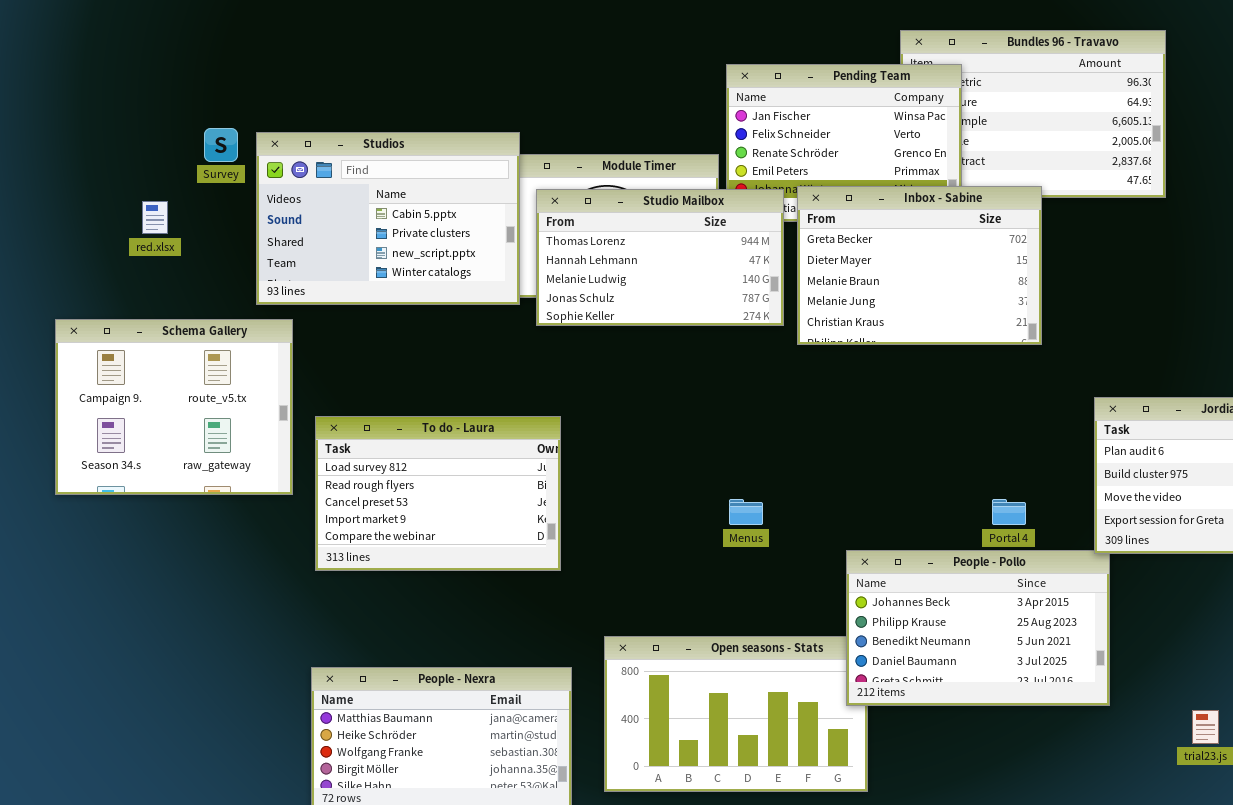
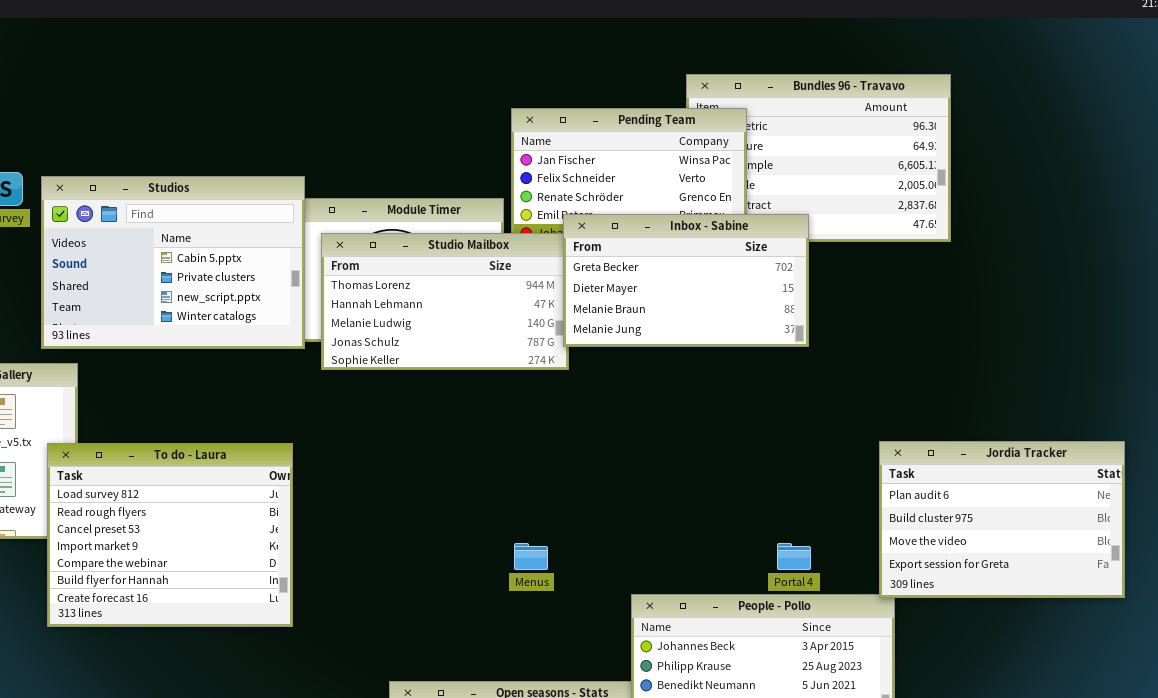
Inbox - Sabine: [797,186,1042,345] -> [563,214,809,347], moved, resized
To do - Laura: [315,416,561,571] -> [47,443,293,627], moved, resized

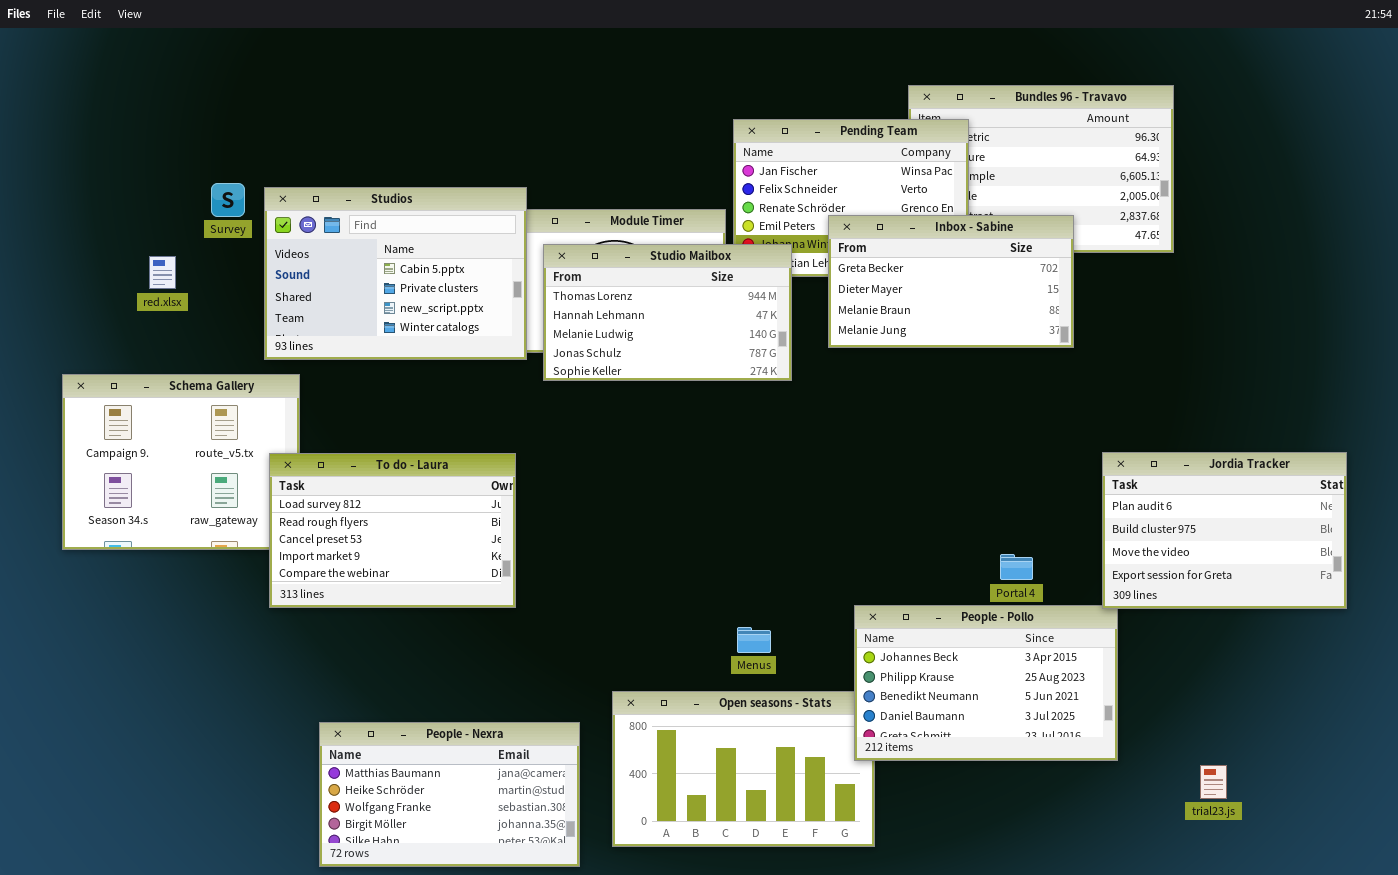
Inbox - Sabine: [563,214,809,347] -> [828,215,1074,348], moved
To do - Laura: [47,443,293,627] -> [269,453,516,608], resized
Menus: [514,543,548,570] -> [737,627,771,653], moved

